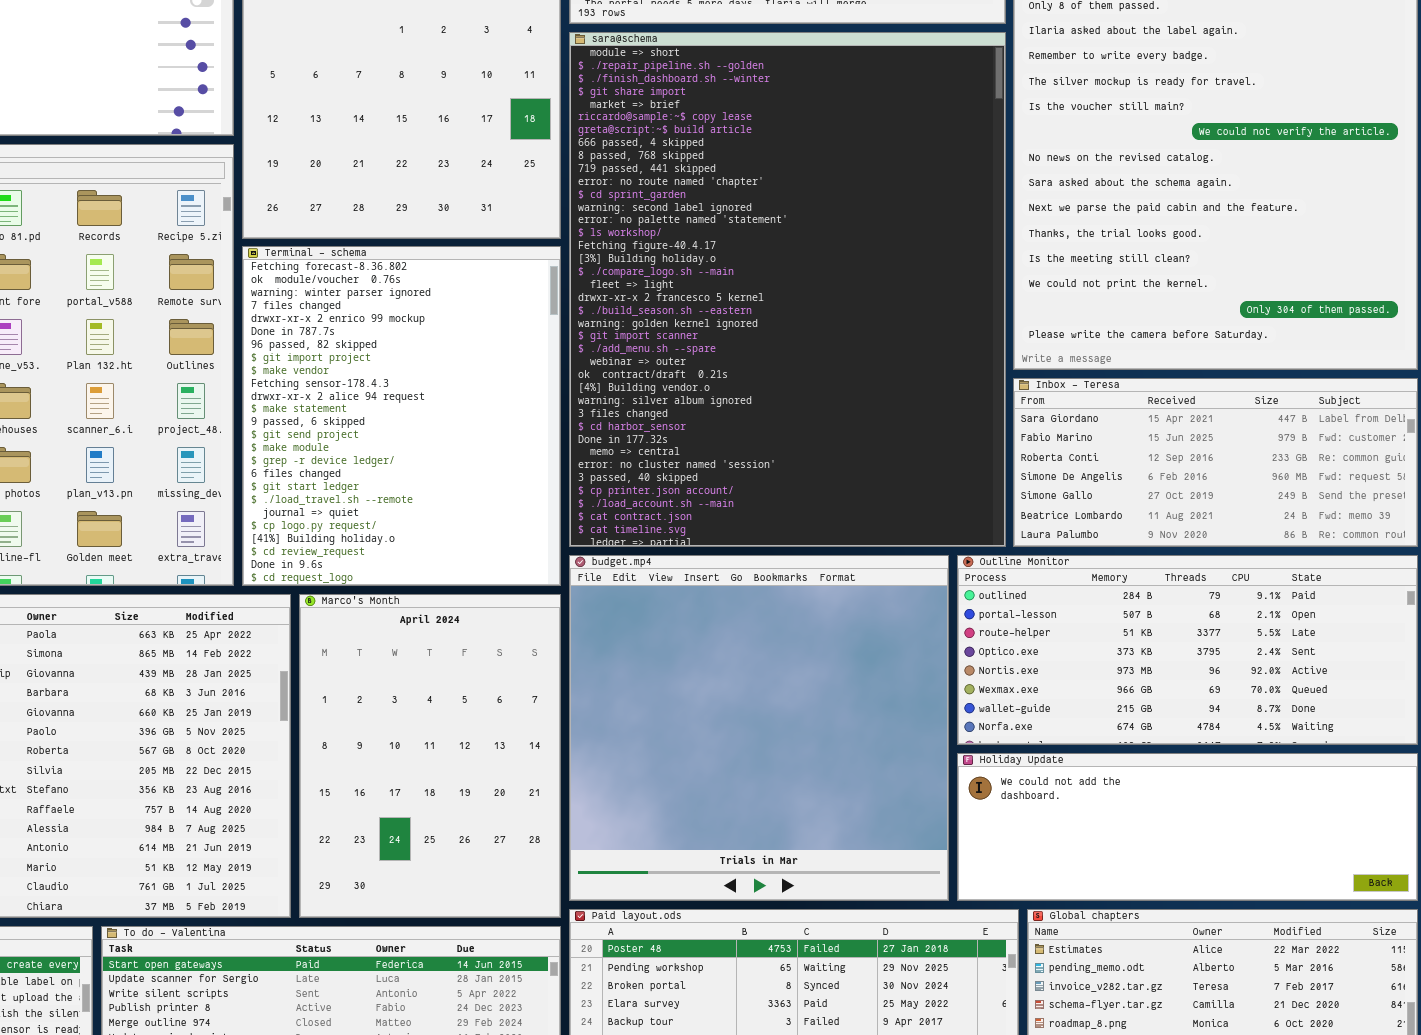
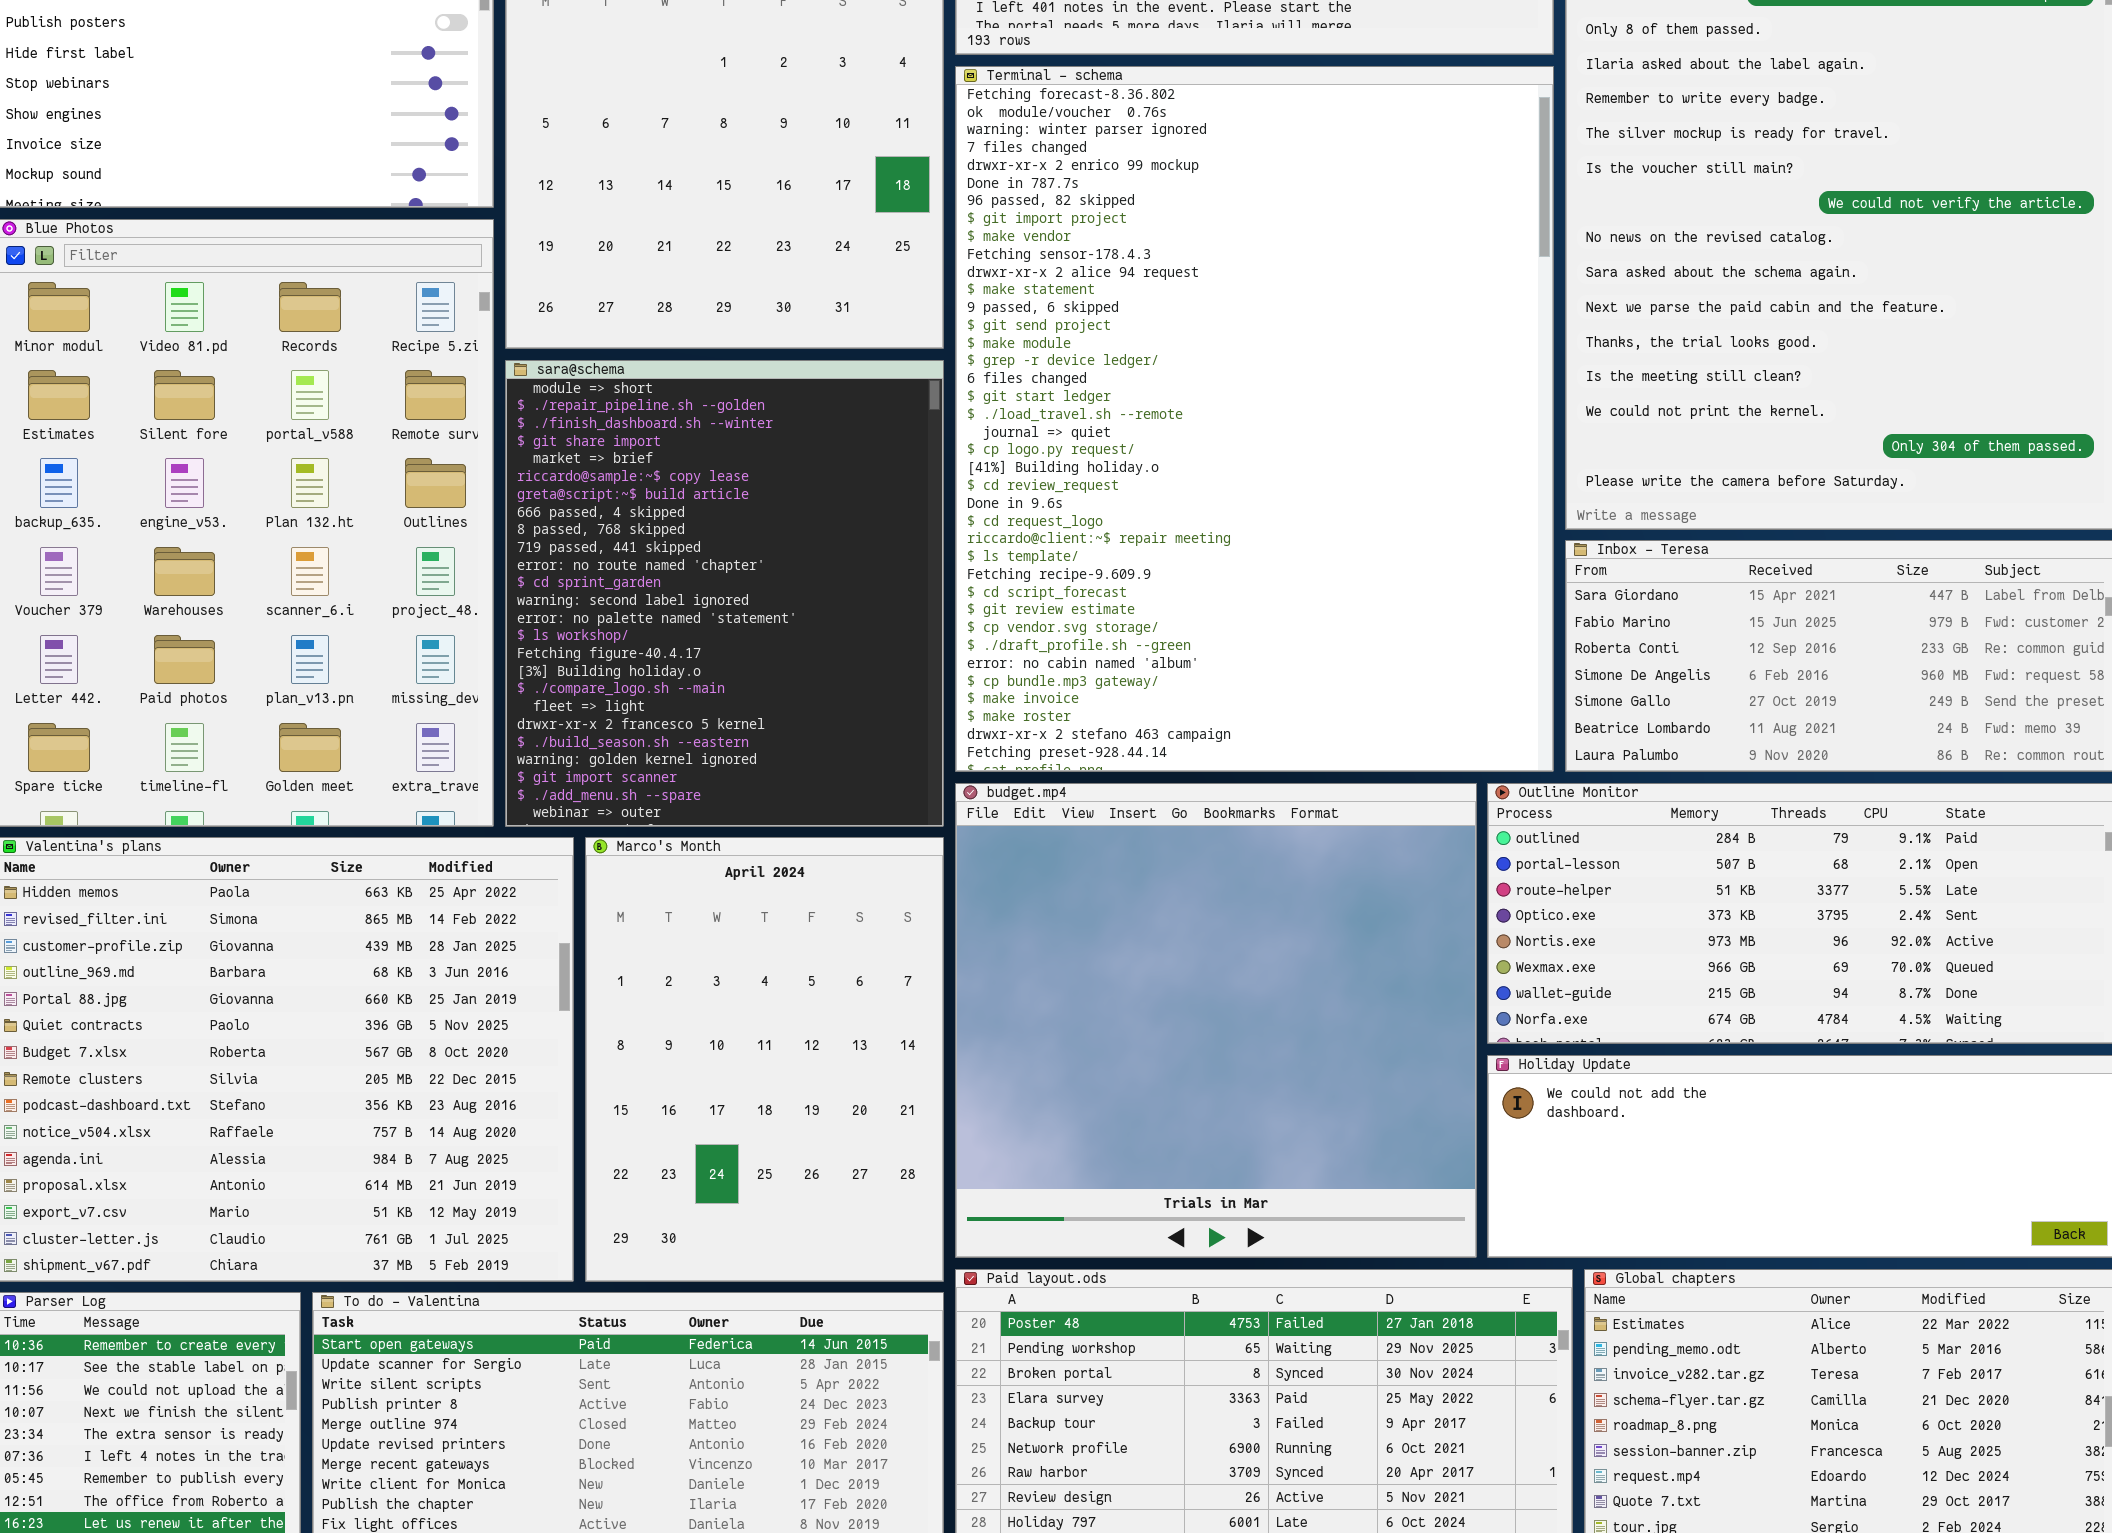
sara@schema: [569,32,1006,547] -> [505,360,944,827], moved, resized
Terminal - schema: [242,246,561,586] -> [955,66,1554,772], moved, resized

